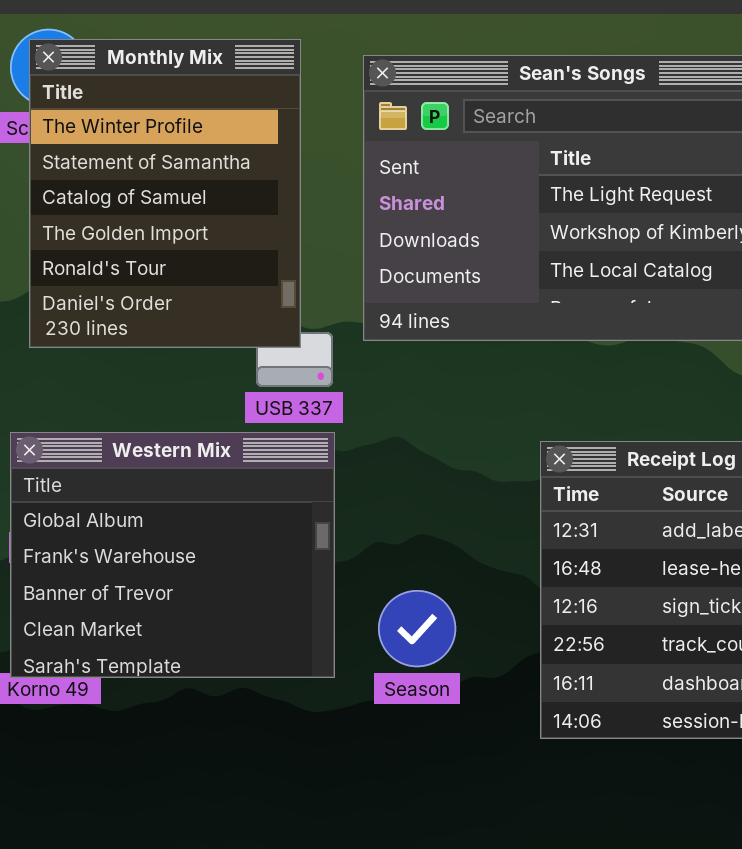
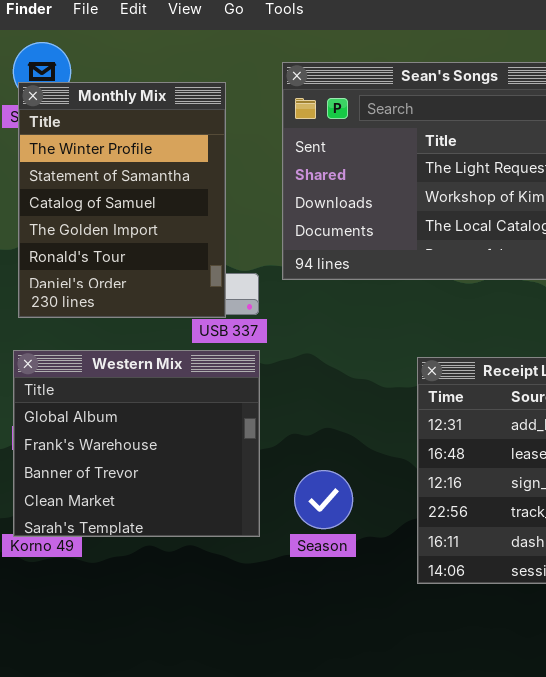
Monthly Mix: [29,39,301,348] -> [18,82,226,318], moved

